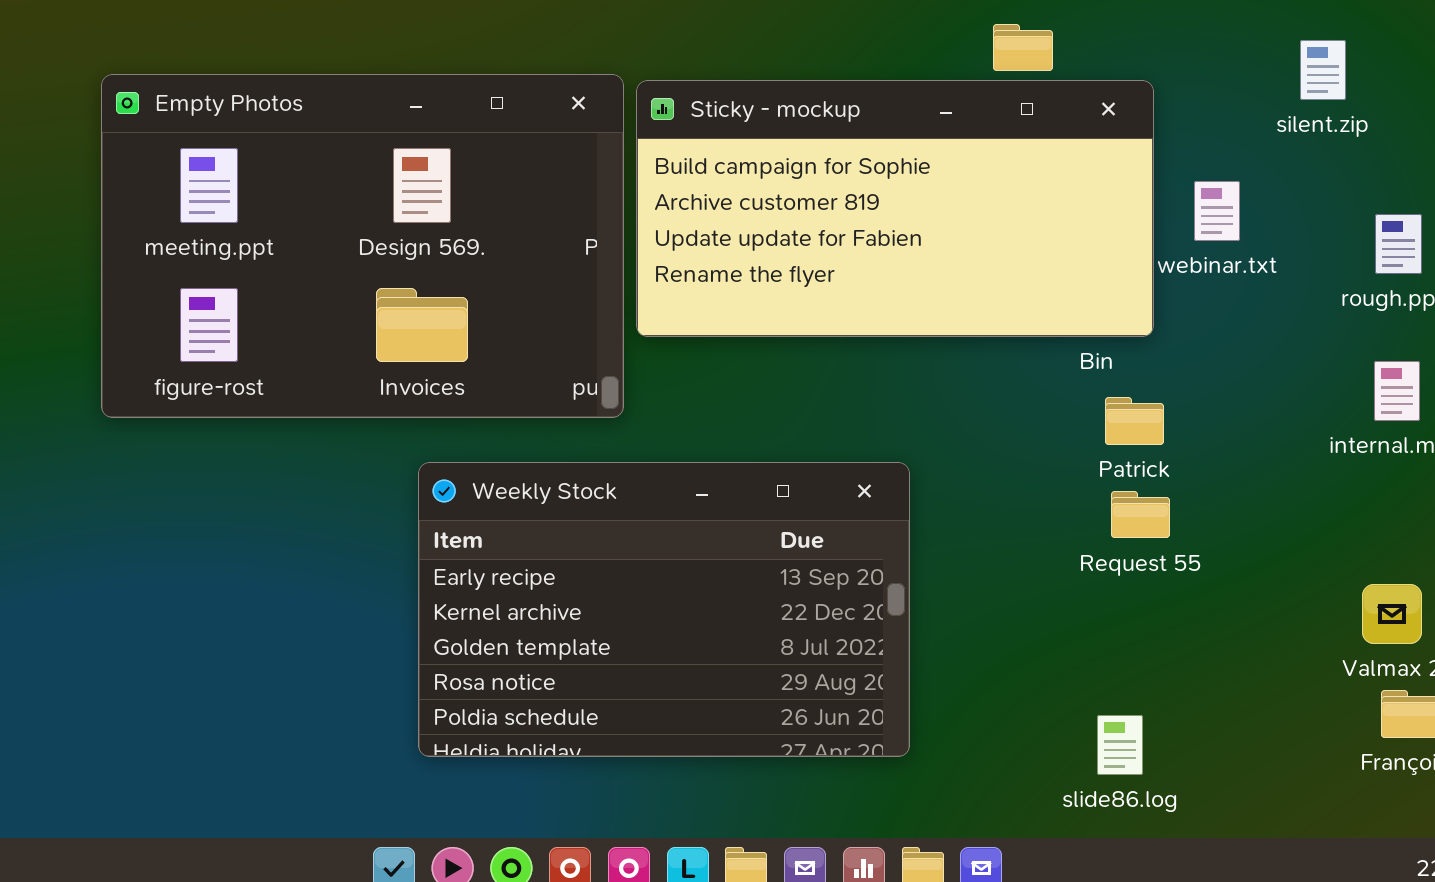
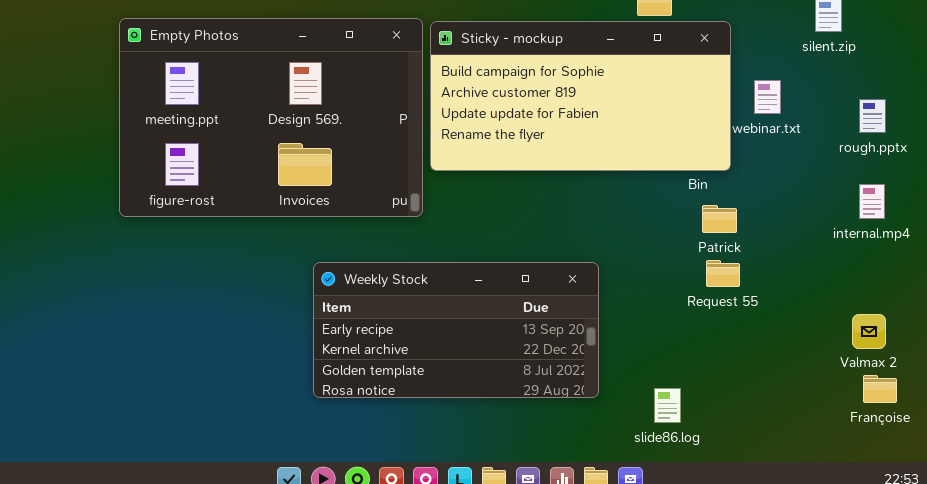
Weekly Stock: [418,462,910,757] -> [313,262,599,398], moved, resized
slide86.log: [1097,715,1143,775] -> [654,388,681,423], moved

